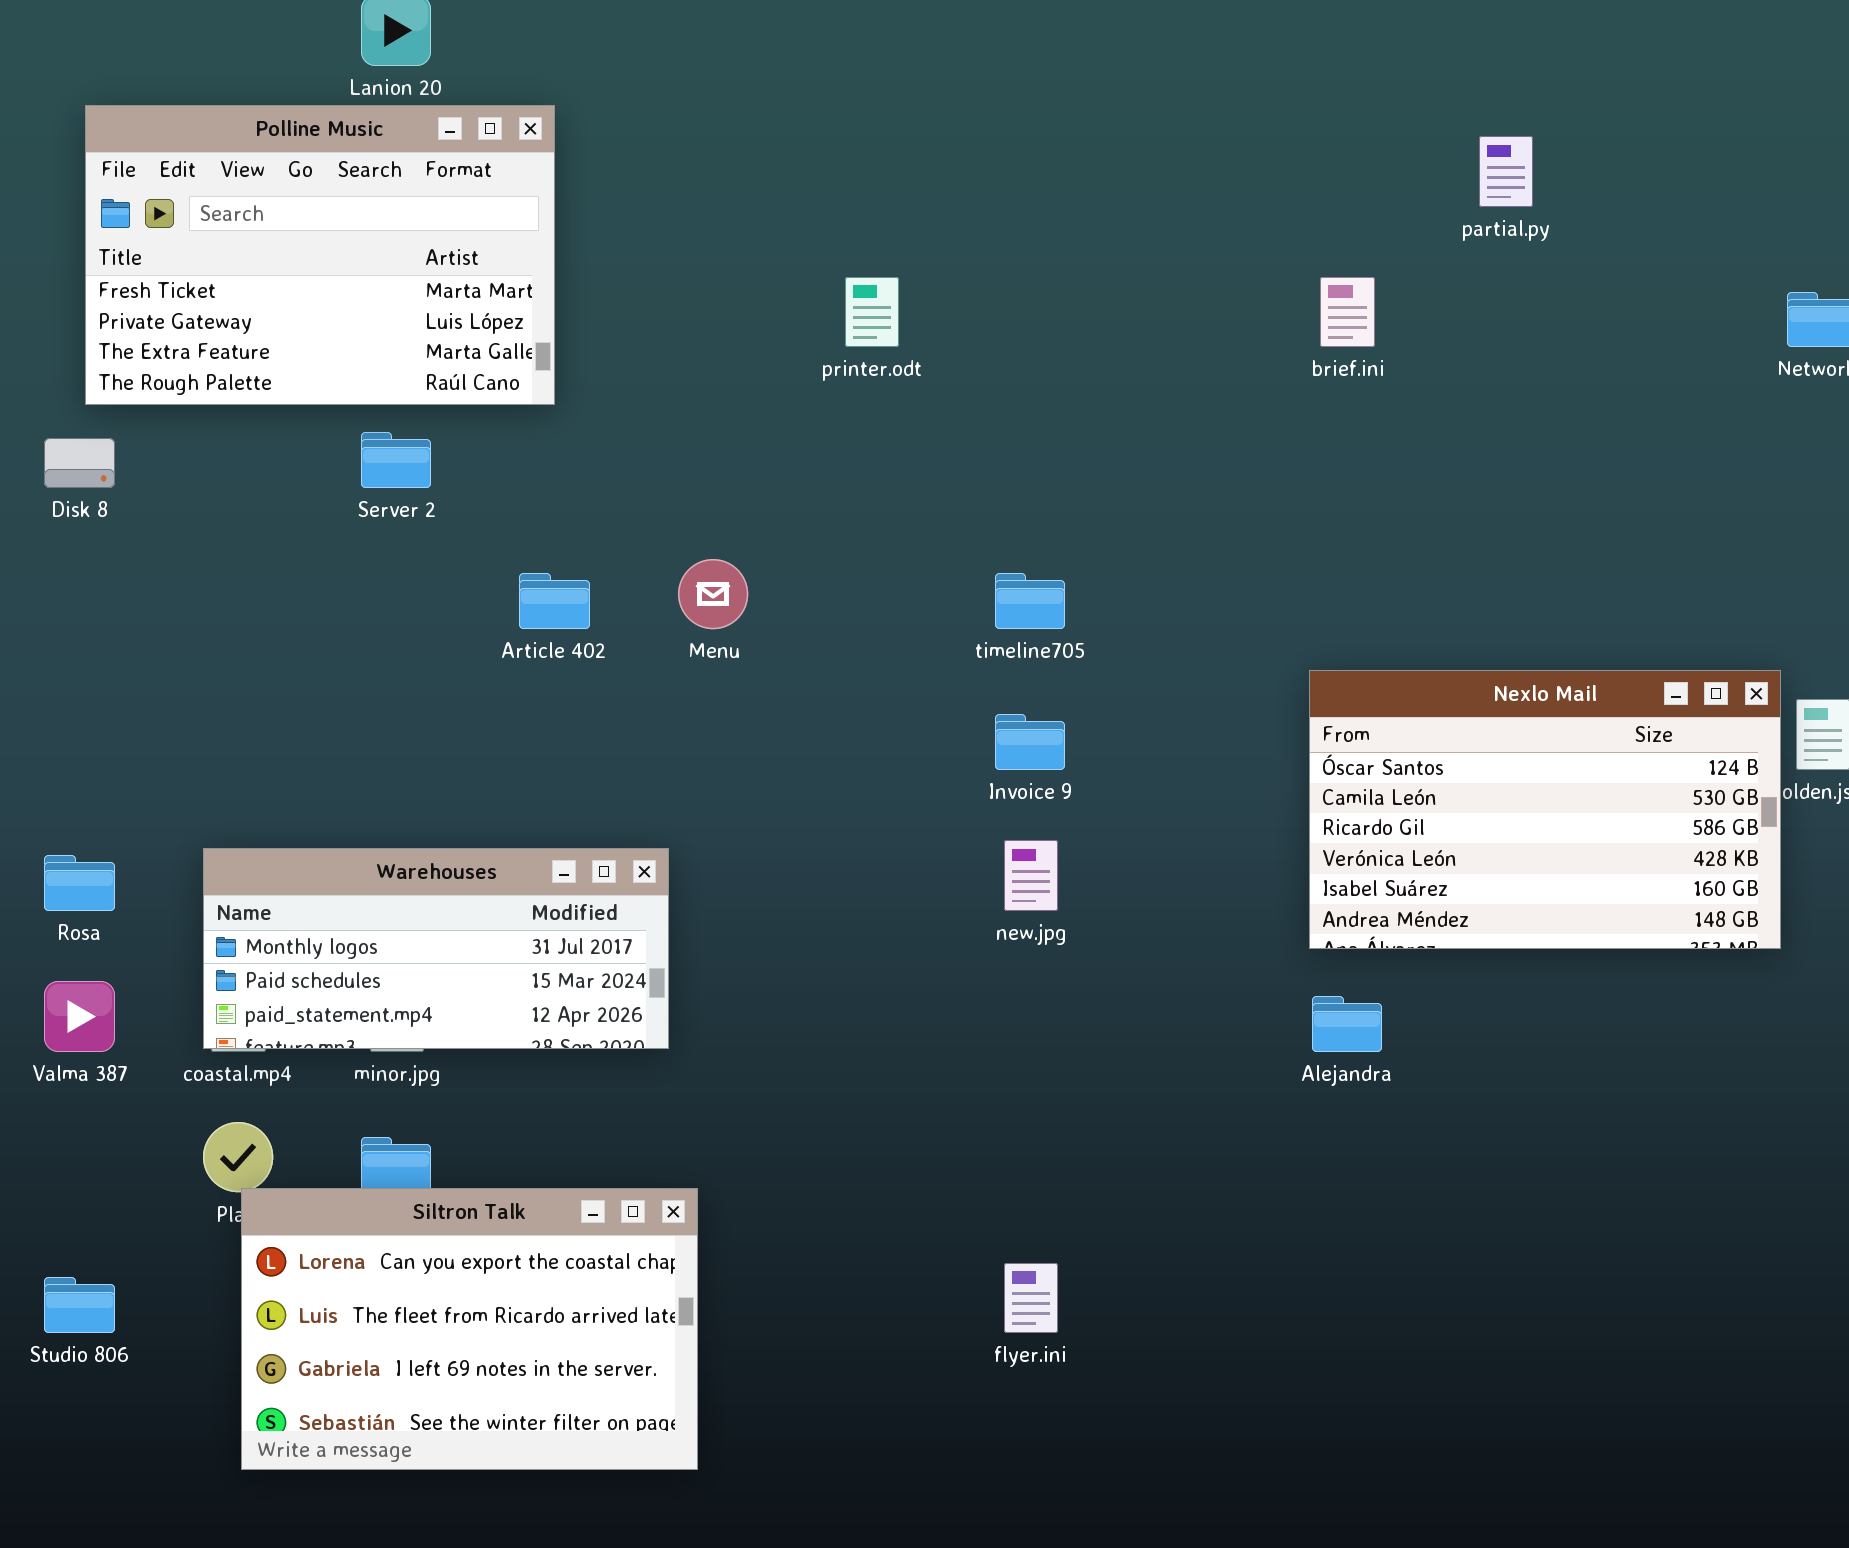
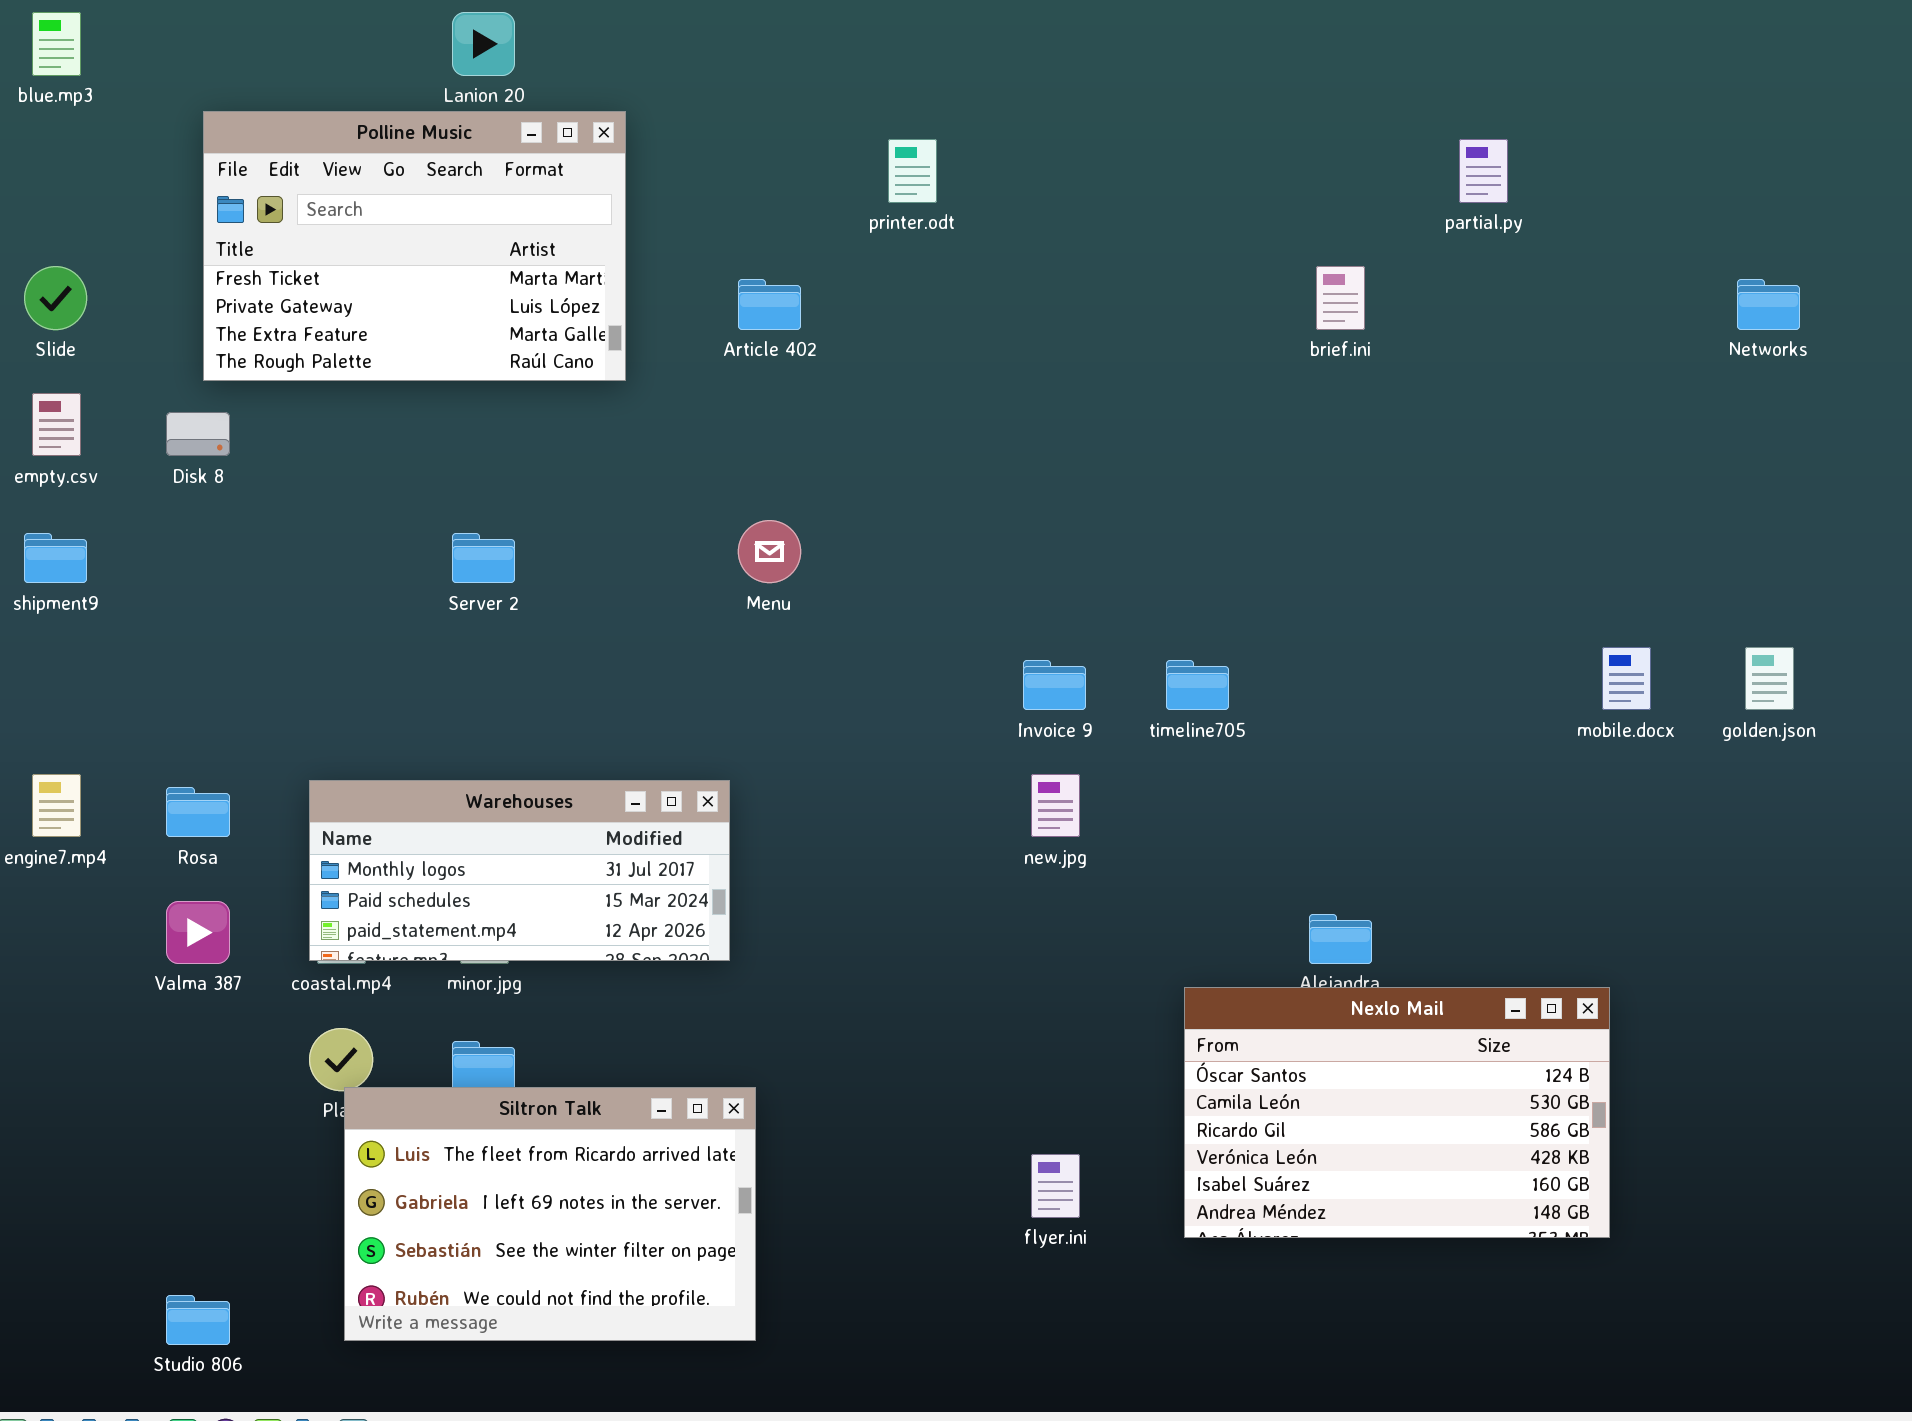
printer.odt: [845,277,899,347] -> [888,139,937,203], moved
Server 2: [361,432,431,488] -> [452,533,515,583], moved
Article 402: [519,573,590,629] -> [738,279,801,330], moved
timeline705: [995,573,1065,629] -> [1166,660,1229,710], moved
Nexlo Mail: [1309,670,1781,949] -> [1184,987,1610,1238], moved
Siltron Talk: [241,1188,698,1470] -> [344,1087,756,1341], scrolled down 1 row
Studio 806: [44,1277,115,1333] -> [166,1295,230,1345], moved

